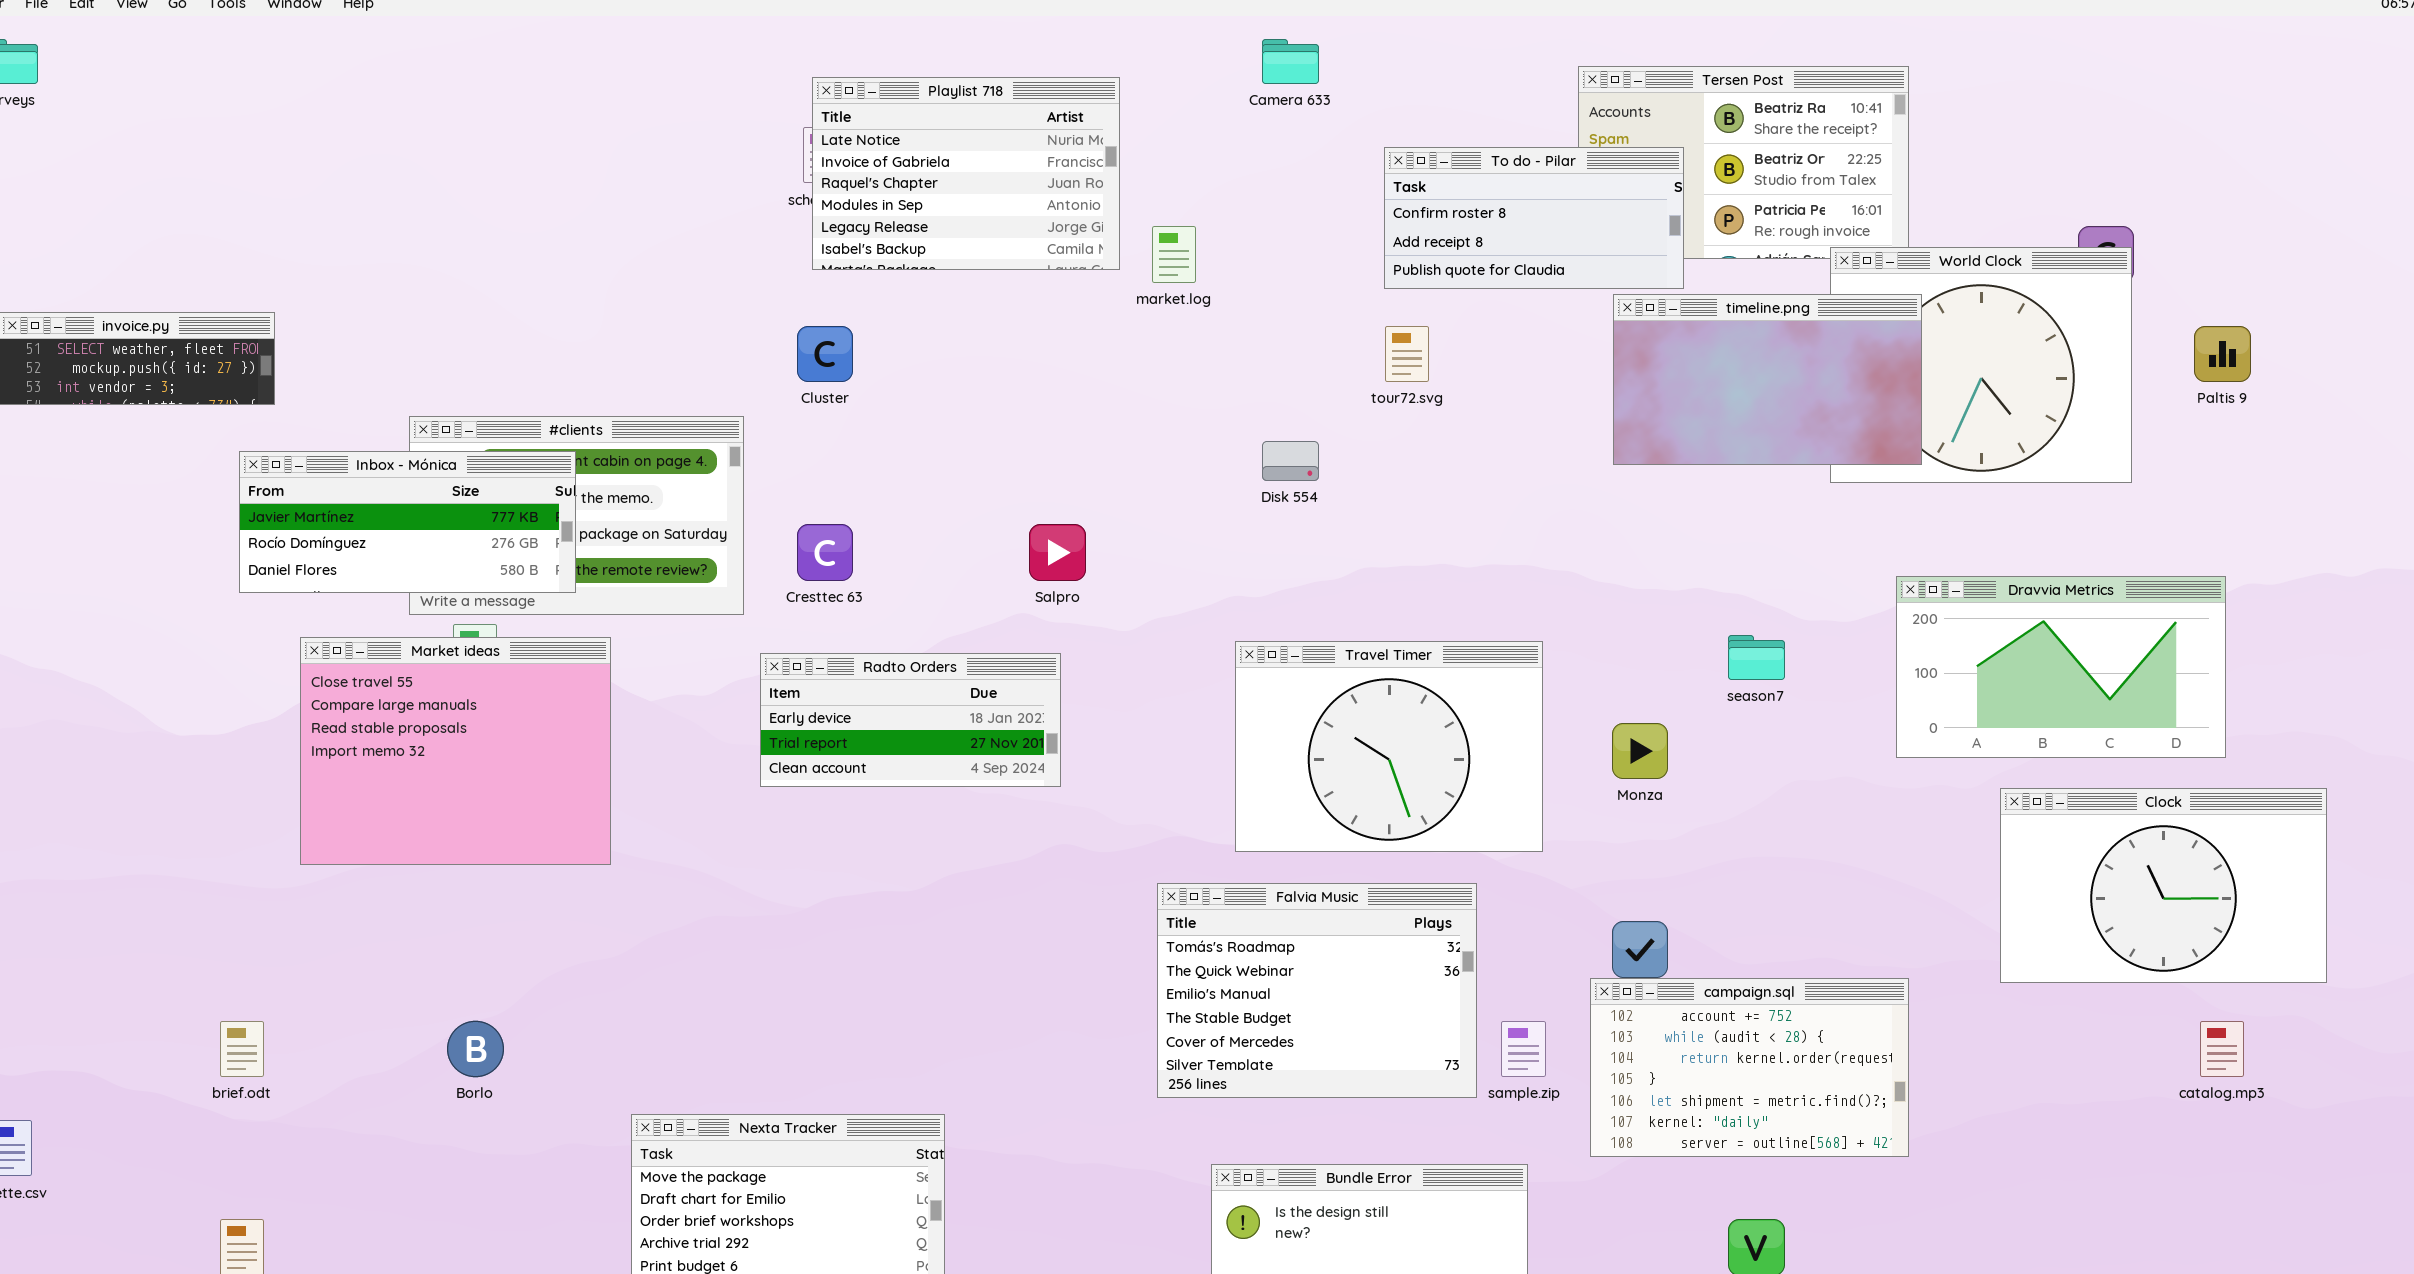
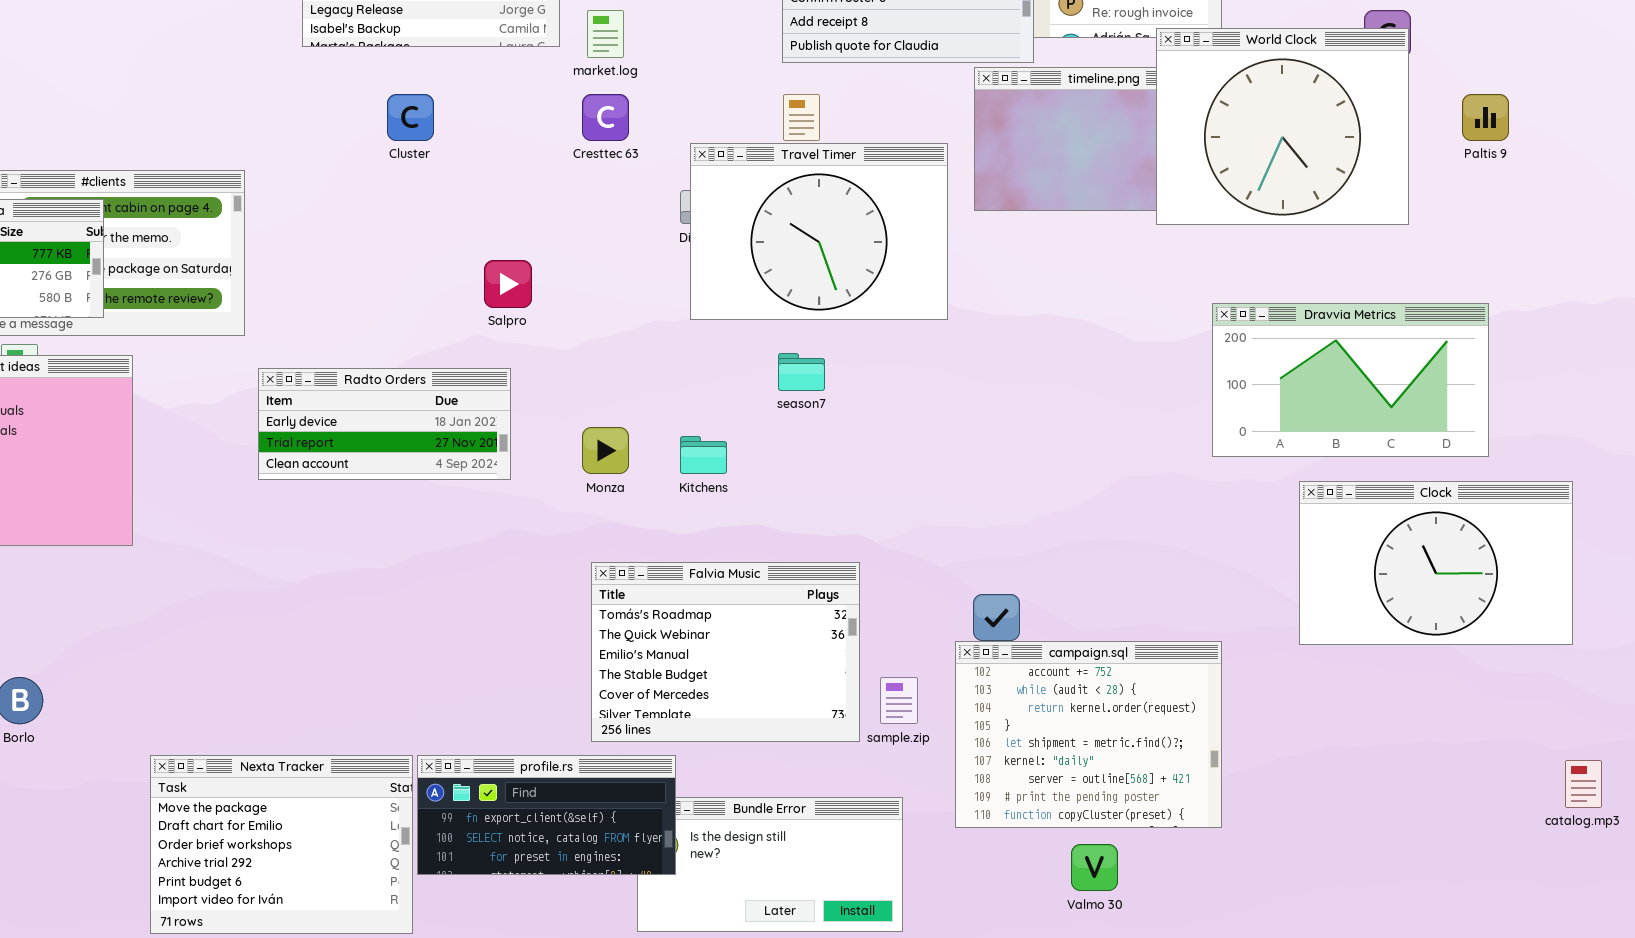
World Clock: [1830,247,2132,483] -> [1156,28,1409,225], raised
Cluster: [797,326,853,382] -> [387,94,434,141], moved
Cresttec 63: [797,524,853,581] -> [582,94,629,141], moved
season7: [1728,635,1785,680] -> [778,353,825,391], moved
Travel Timer: [1235,641,1543,852] -> [690,143,948,320], moved
Monza: [1612,723,1668,779] -> [582,427,629,474], moved
campaign.sql: [1590,978,1909,1157] -> [955,641,1222,828], resized
catalog.mp3: [2200,1021,2244,1077] -> [1565,760,1602,808], moved
profile.rs: none -> [417,755,676,875], opened

